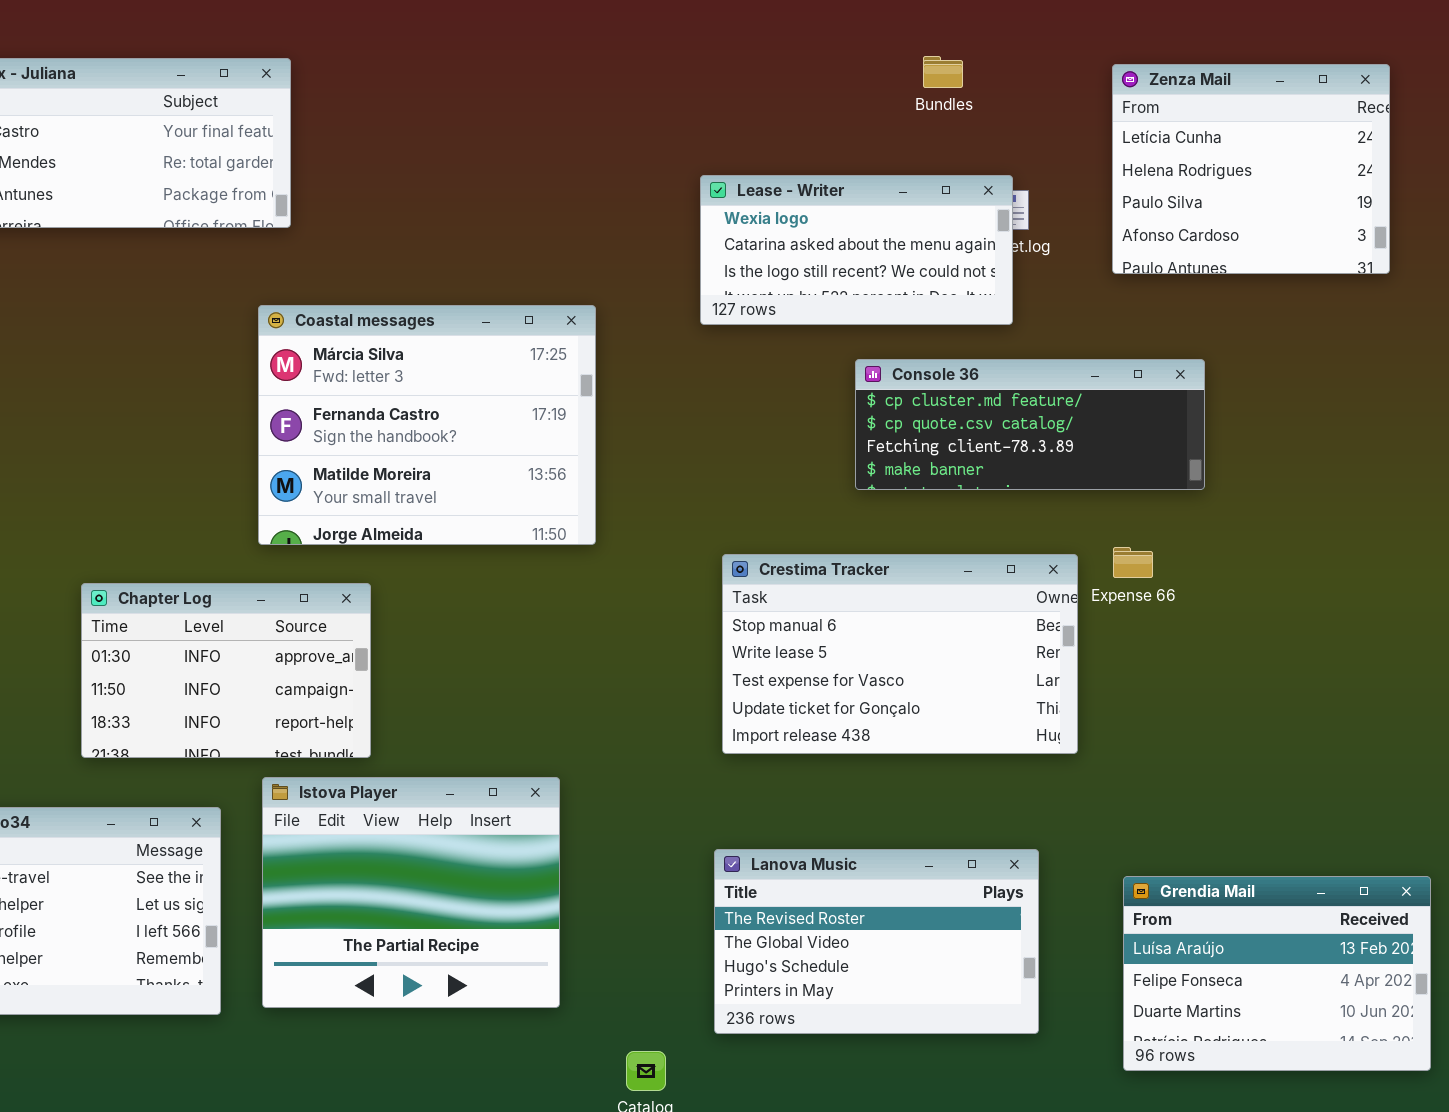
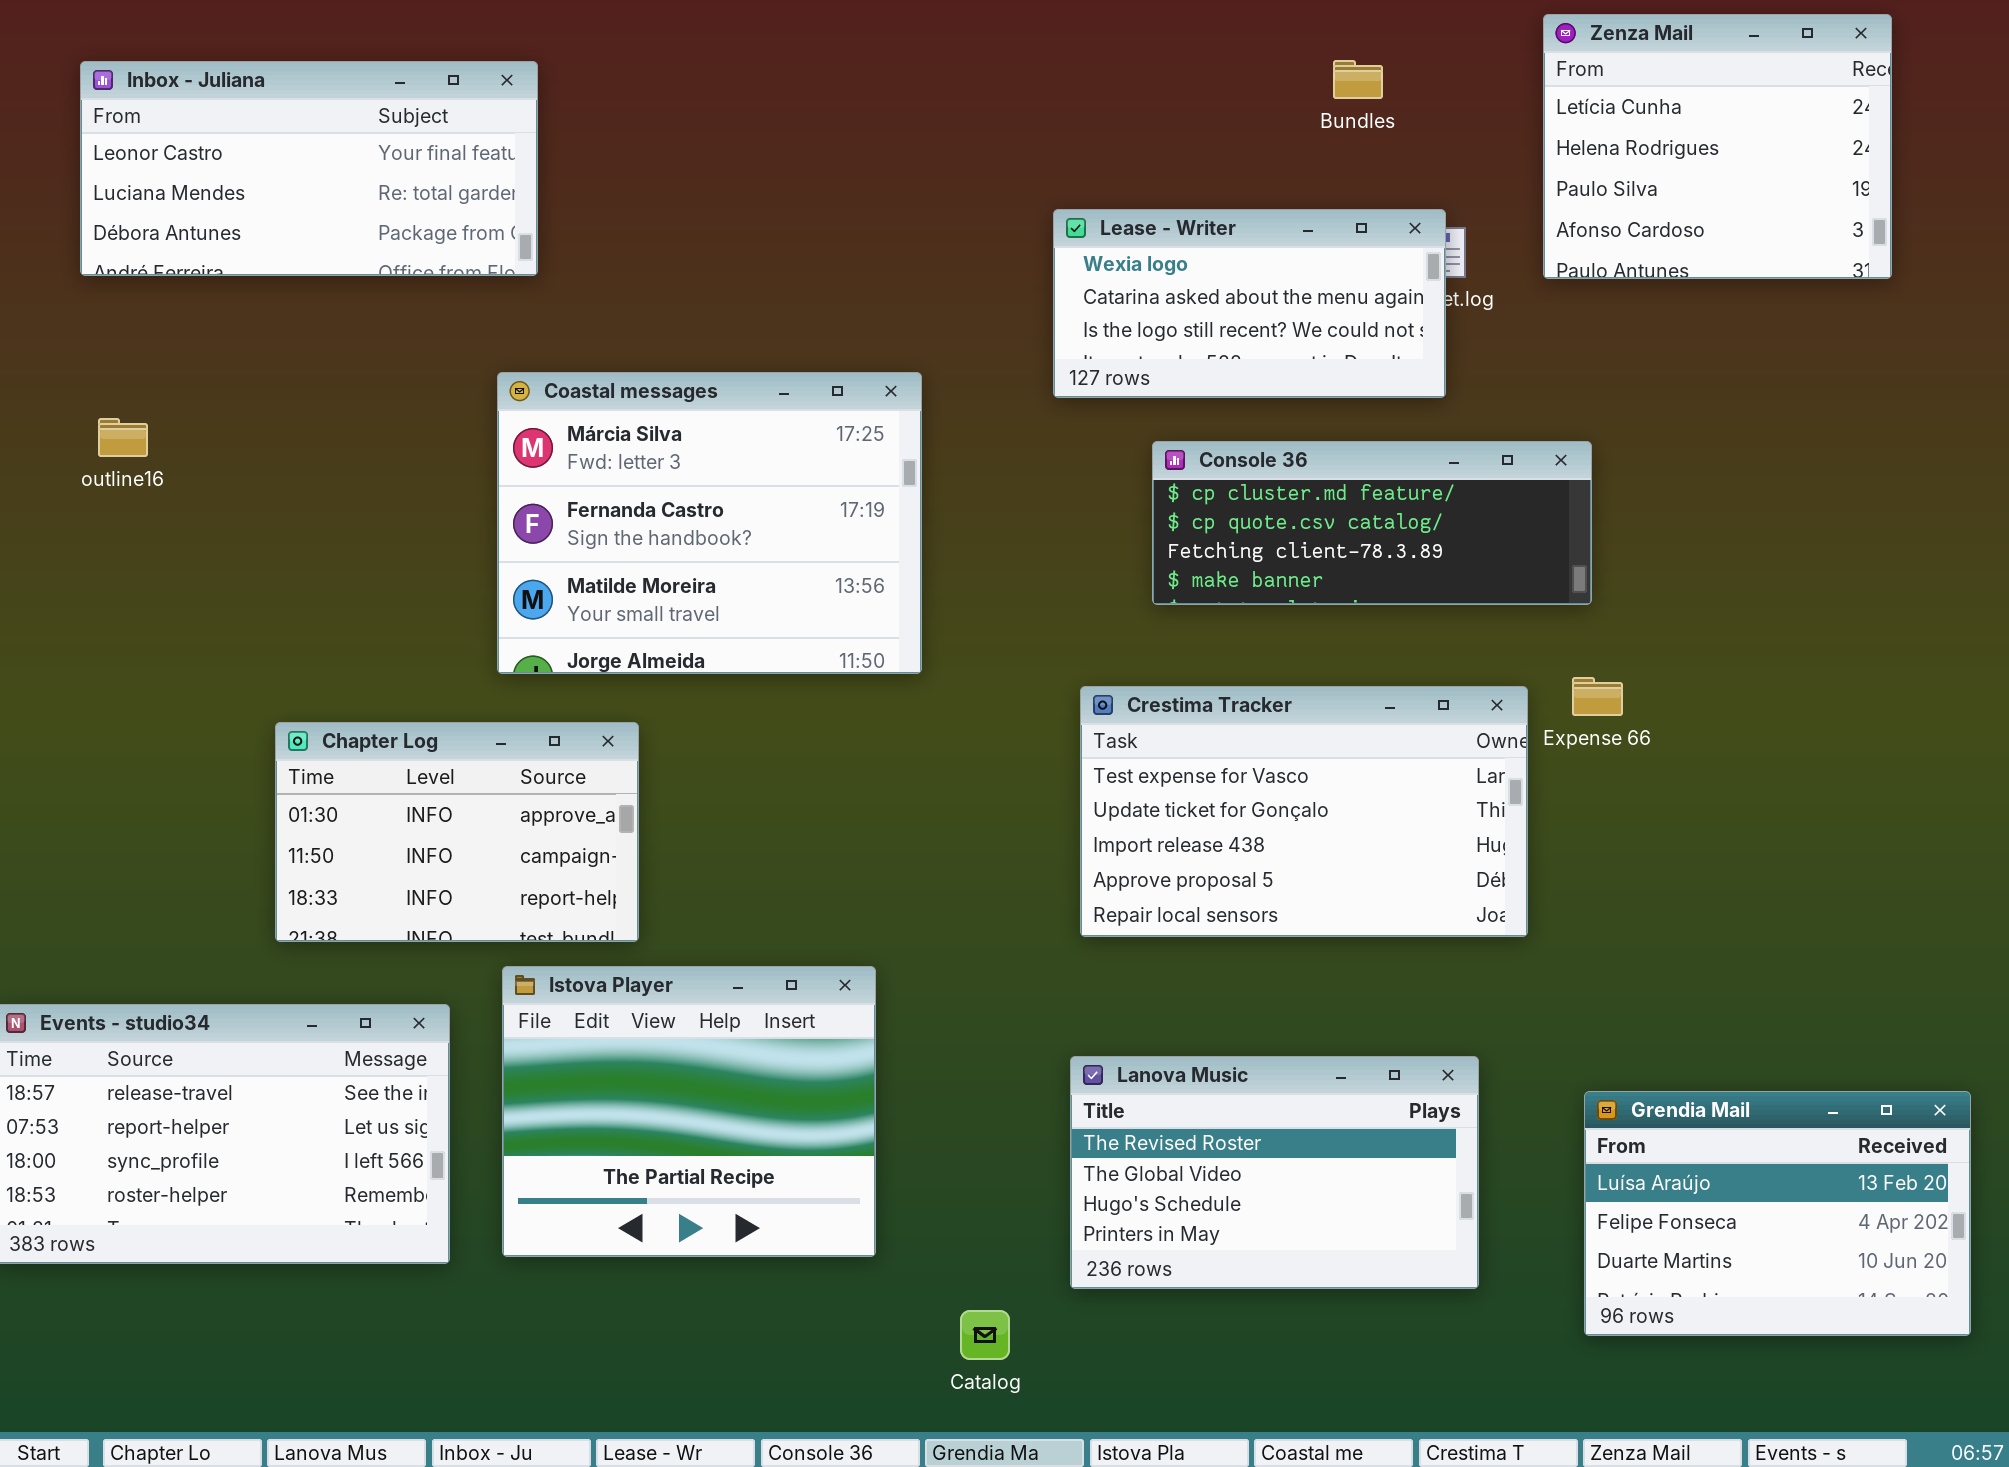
Zenza Mail: [1112,64,1390,274] -> [1543,14,1892,279], moved
Console 36: [855,359,1205,490] -> [1152,441,1592,605], moved
Crestima Tracker: [722,554,1078,754] -> [1080,686,1528,937], scrolled down 2 rows

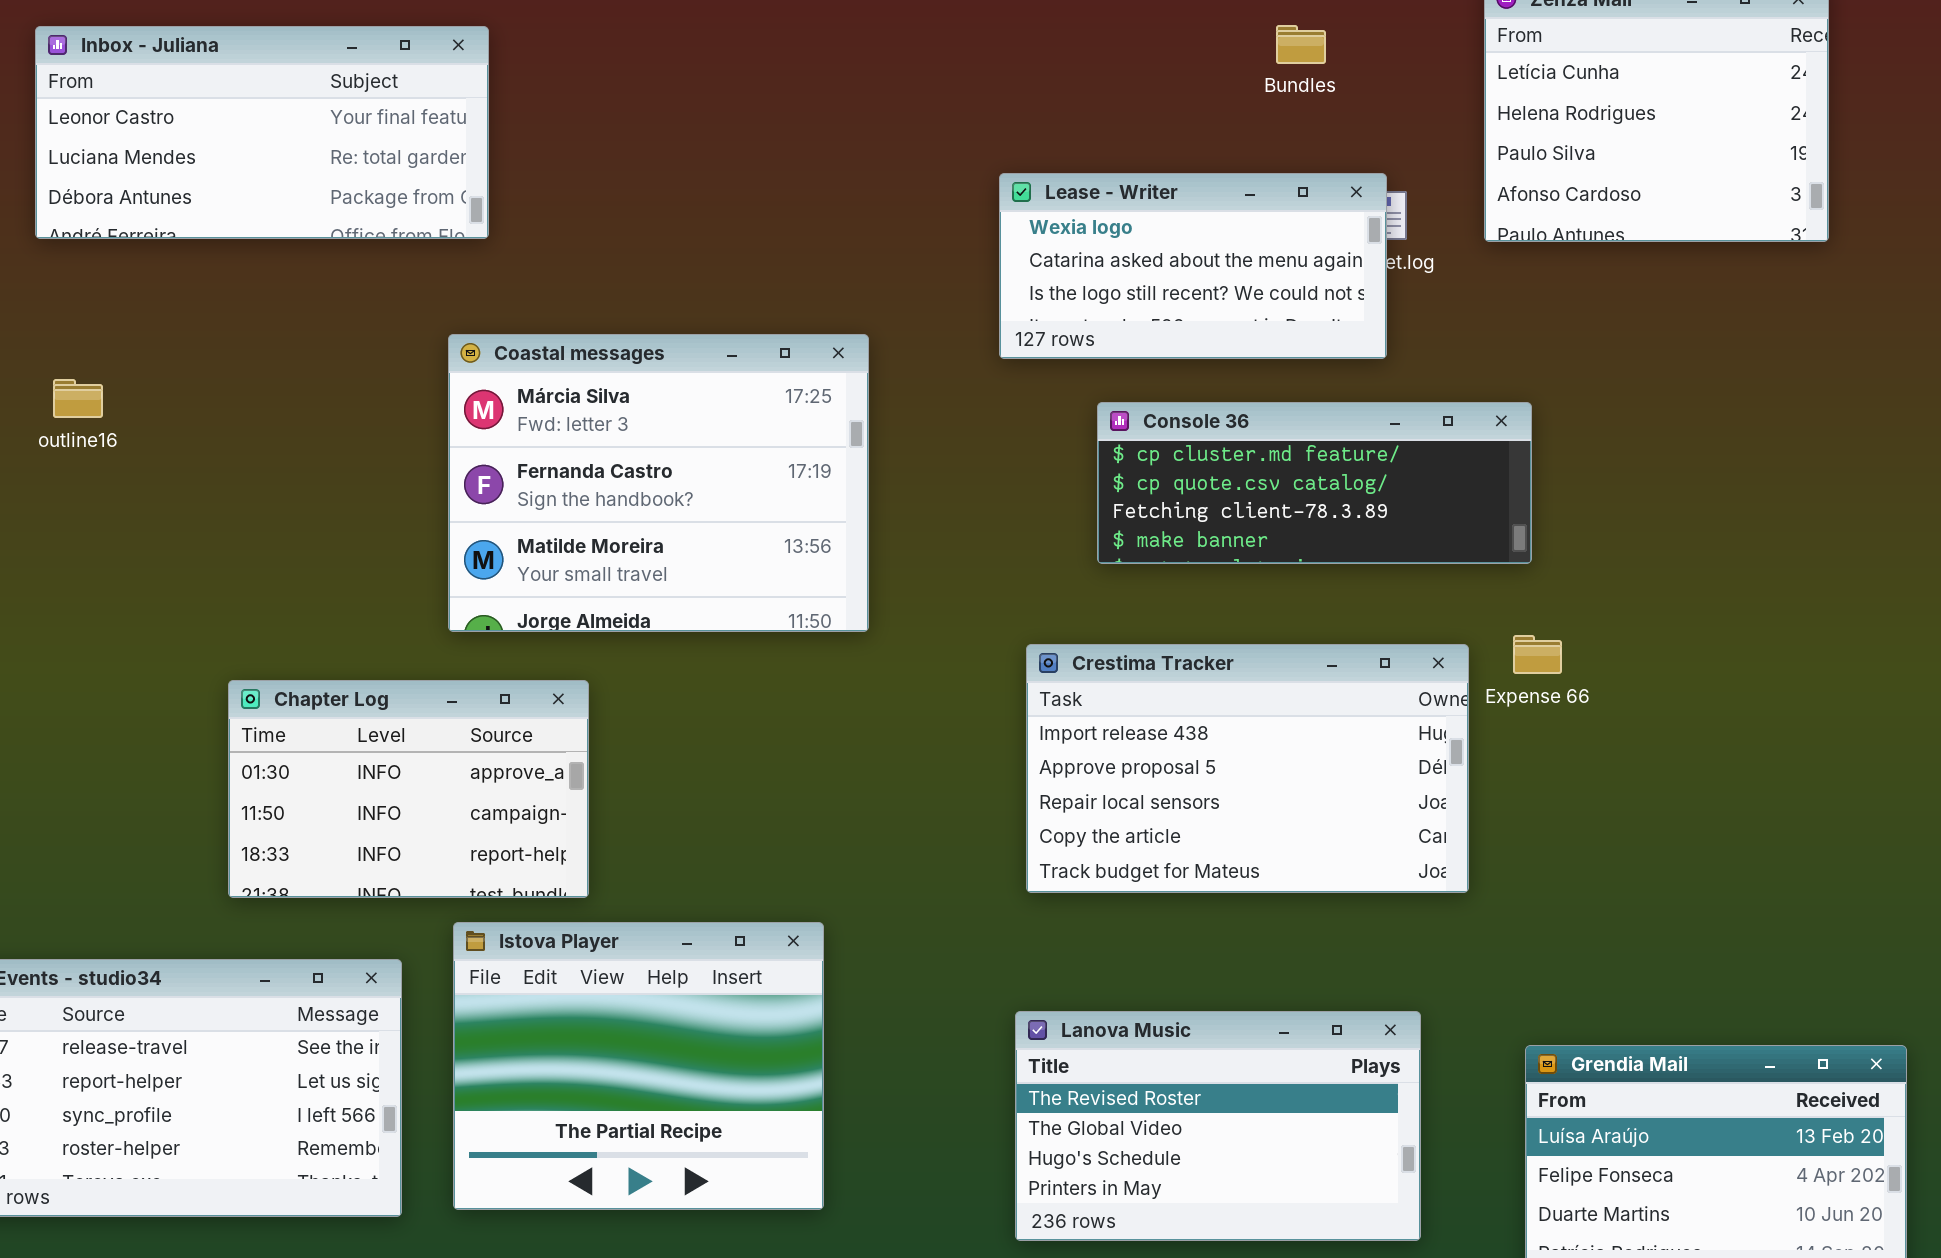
Crestima Tracker: [1080,686,1528,937] -> [1026,644,1469,893], scrolled down 2 rows

